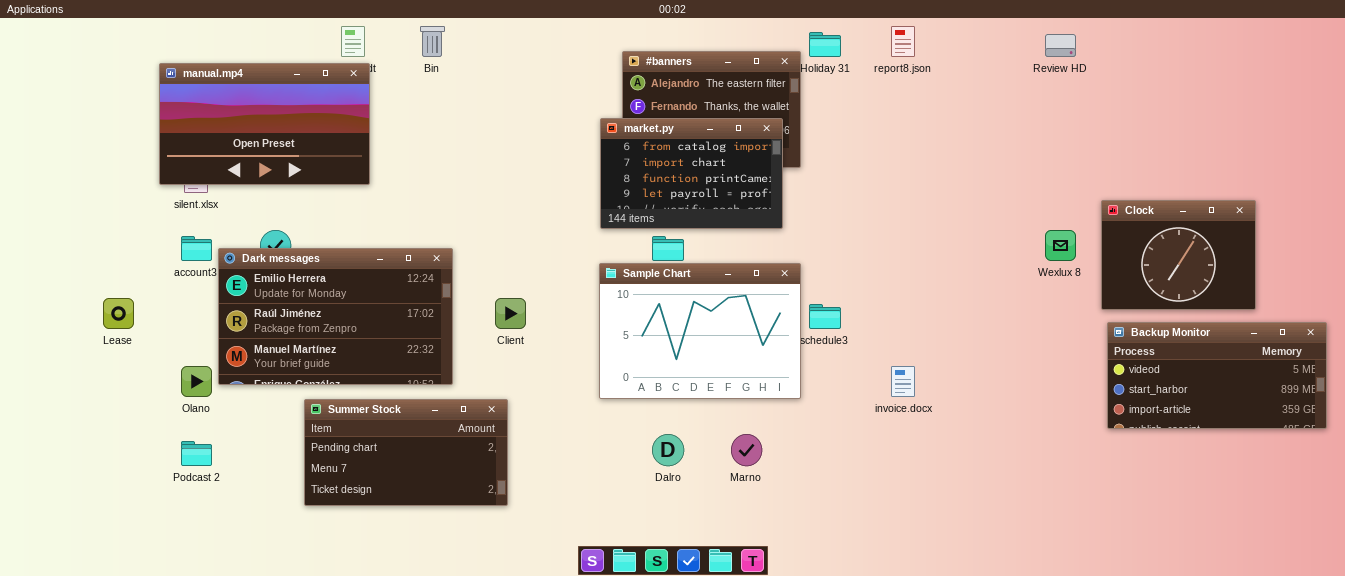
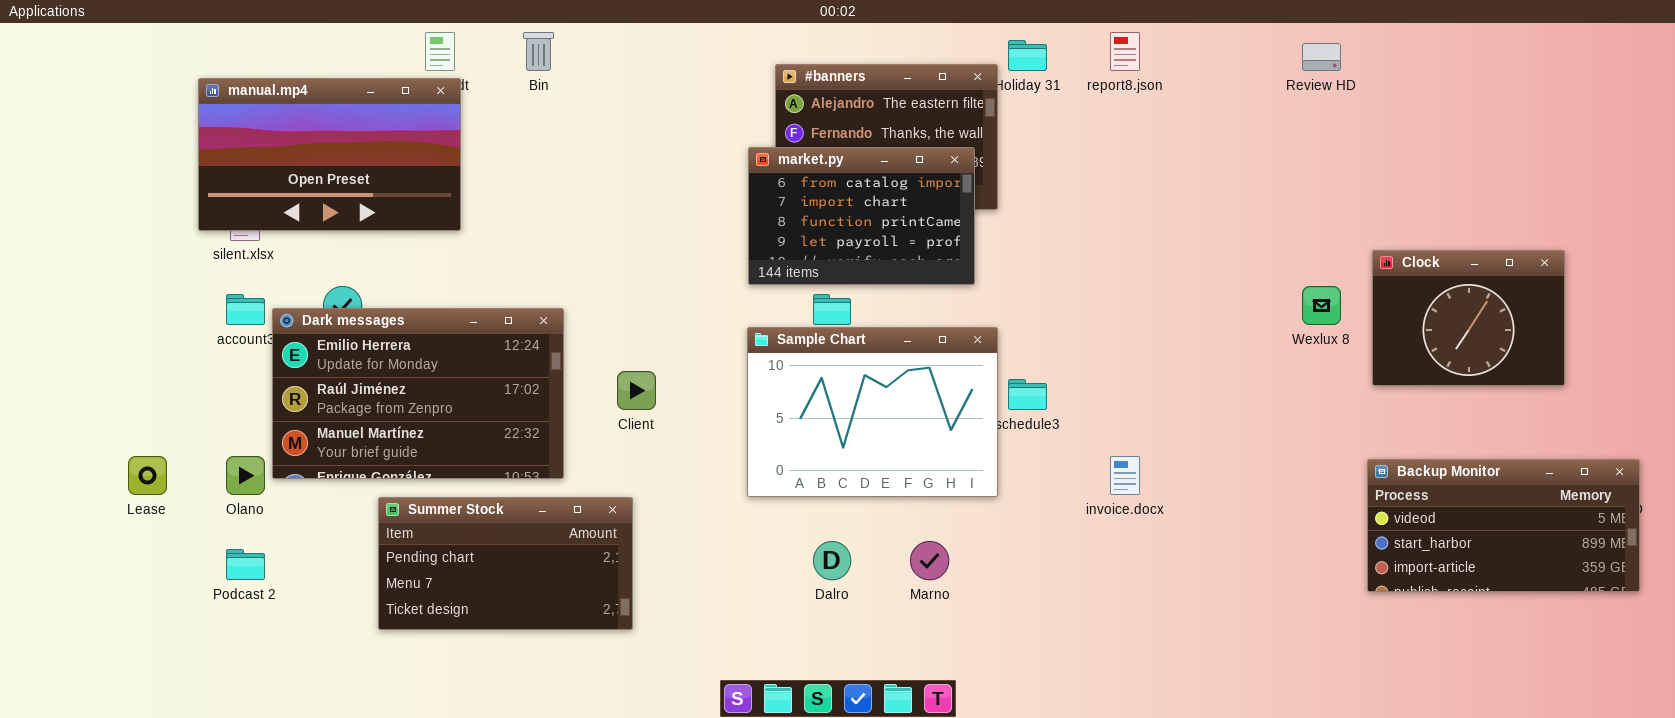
Lease: [103,298,134,329] -> [128,456,167,495], moved
Backup Monitor: [1107,322,1327,429] -> [1367,459,1640,592], moved

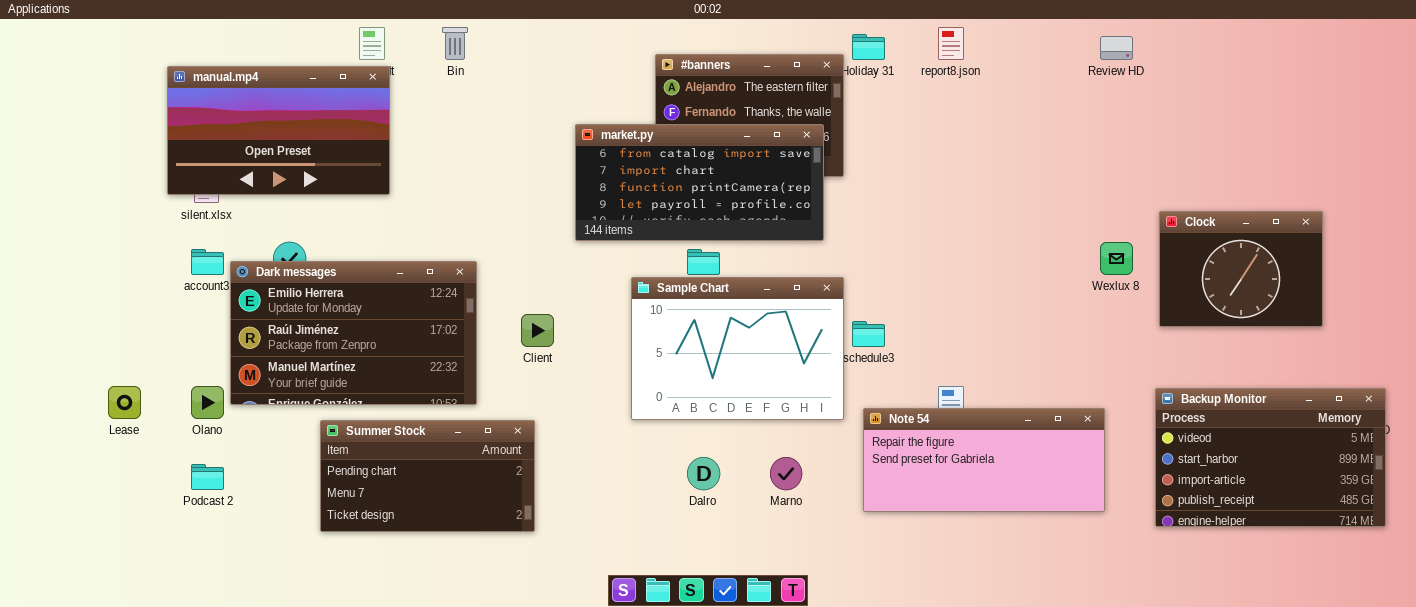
market.py: [748,147,975,285] -> [575,124,824,241], resized
Backup Monitor: [1367,459,1640,592] -> [1155,388,1386,527], resized
Note 54: none -> [863,408,1105,512], opened

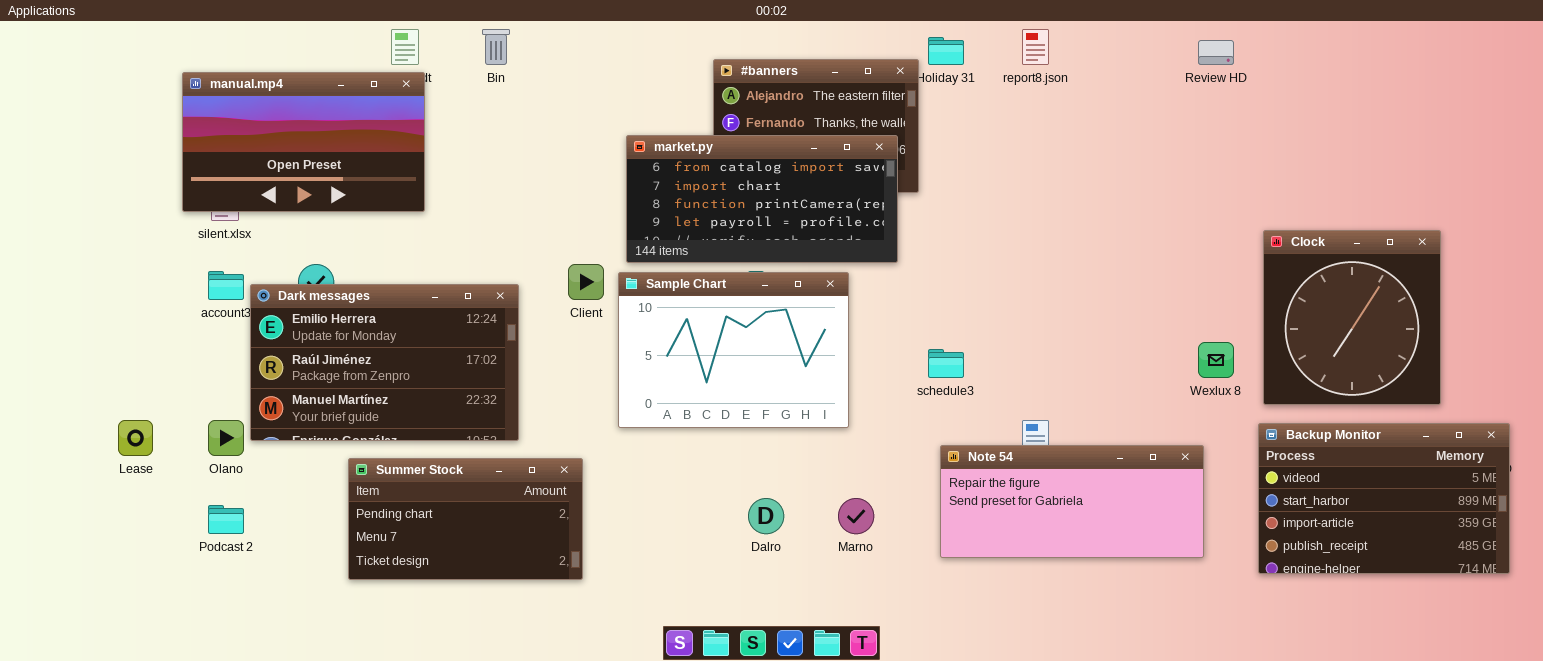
Clock: [1159,211,1323,327] -> [1263,230,1441,405], resized
Wexlux 8: [1100,242,1133,275] -> [1198,342,1234,378], moved
Sample Chart: [631,277,844,420] -> [618,272,849,428], moved
Client: [521,314,554,347] -> [568,264,604,300], moved

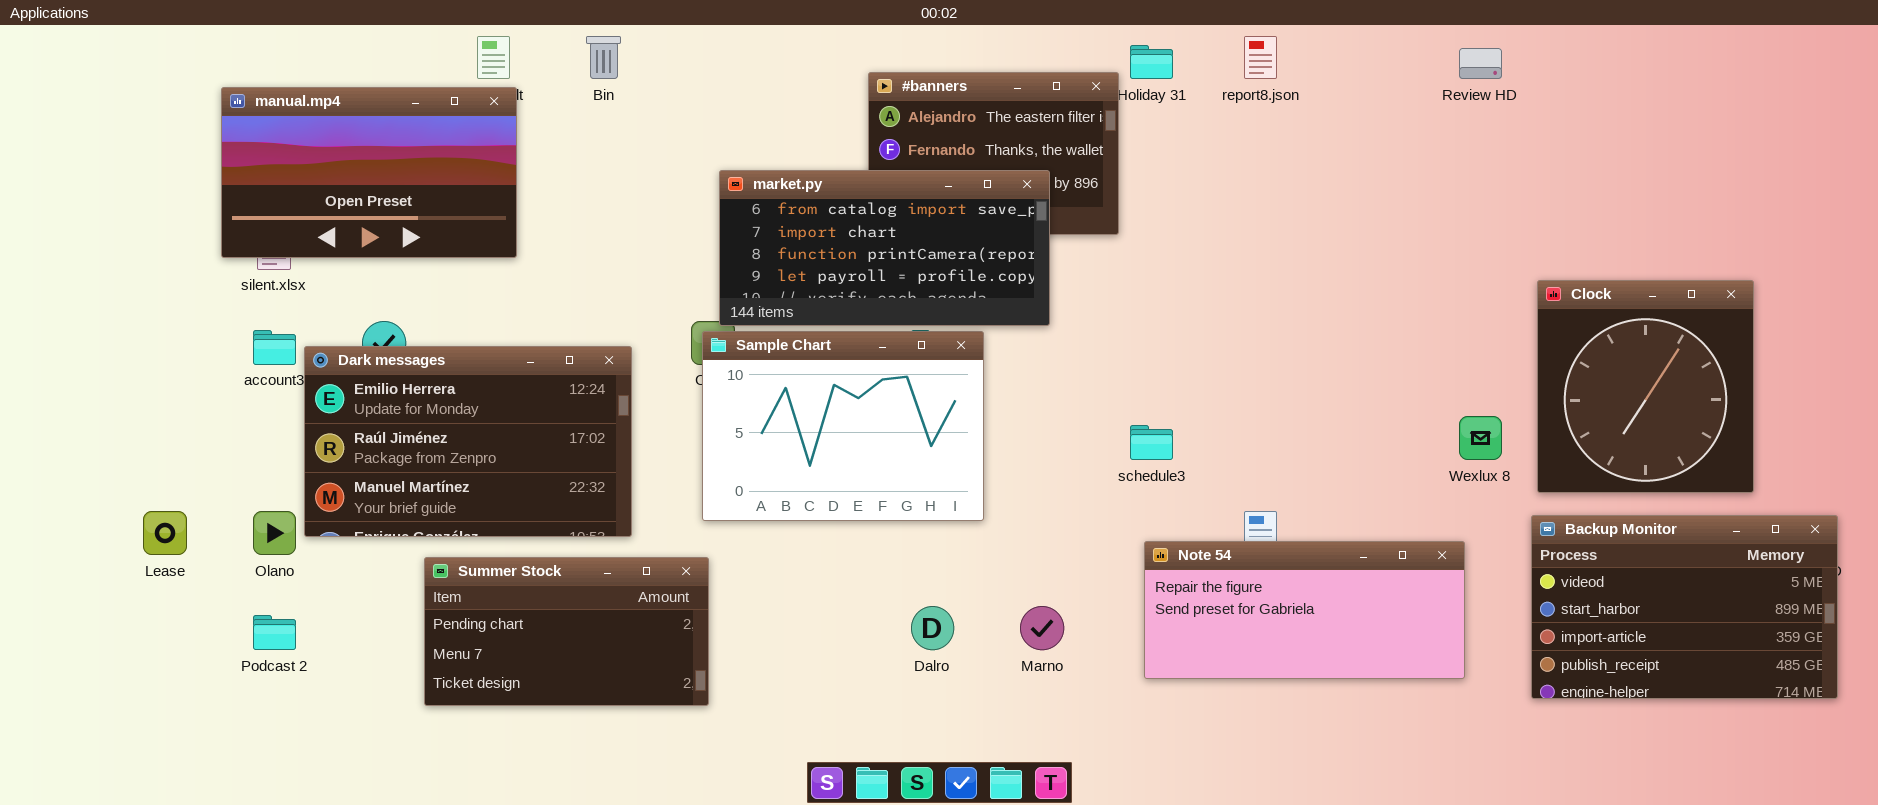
market.py: [626,135,898,263] -> [719,170,1050,326], moved
Sample Chart: [618,272,849,428] -> [702,331,984,521], moved

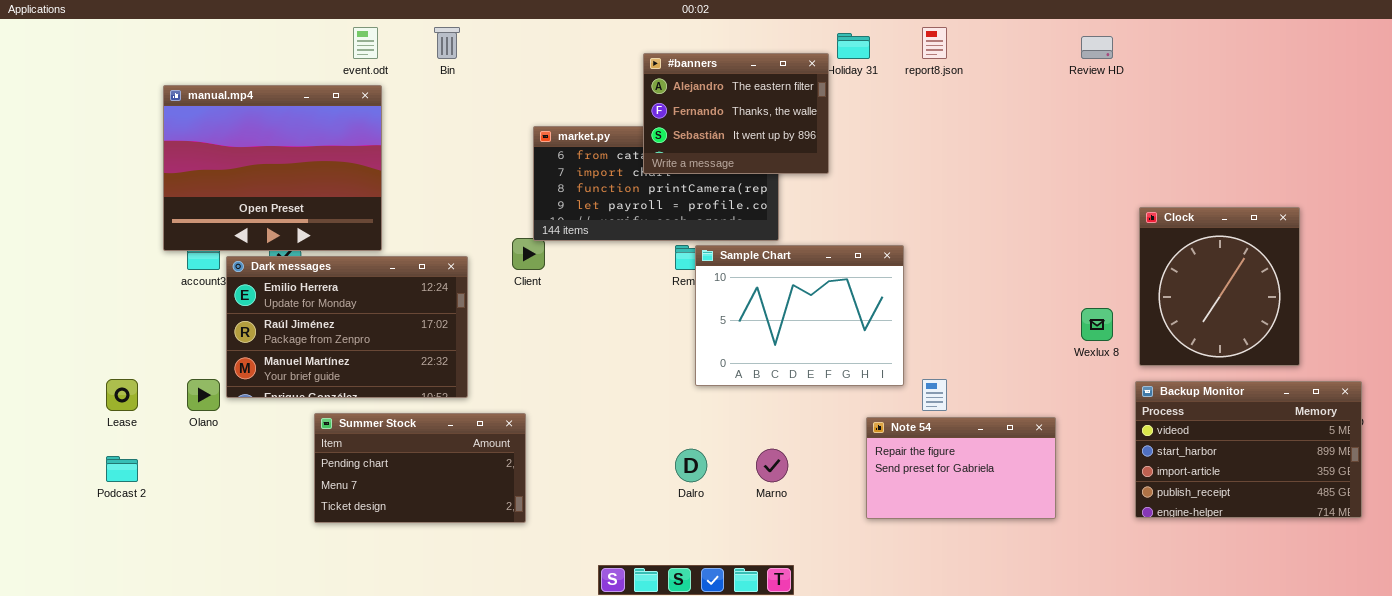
#banners: [868,72,1119,235] -> [643,53,829,174], raised
manual.mp4: [221,87,517,258] -> [163,85,382,251], moved, resized
Sample Chart: [702,331,984,521] -> [695,245,904,386], moved
Note 54: [1144,541,1465,679] -> [866,417,1056,519], moved, resized
Podcast 2: [253,615,296,650] -> [106,456,138,482], moved

